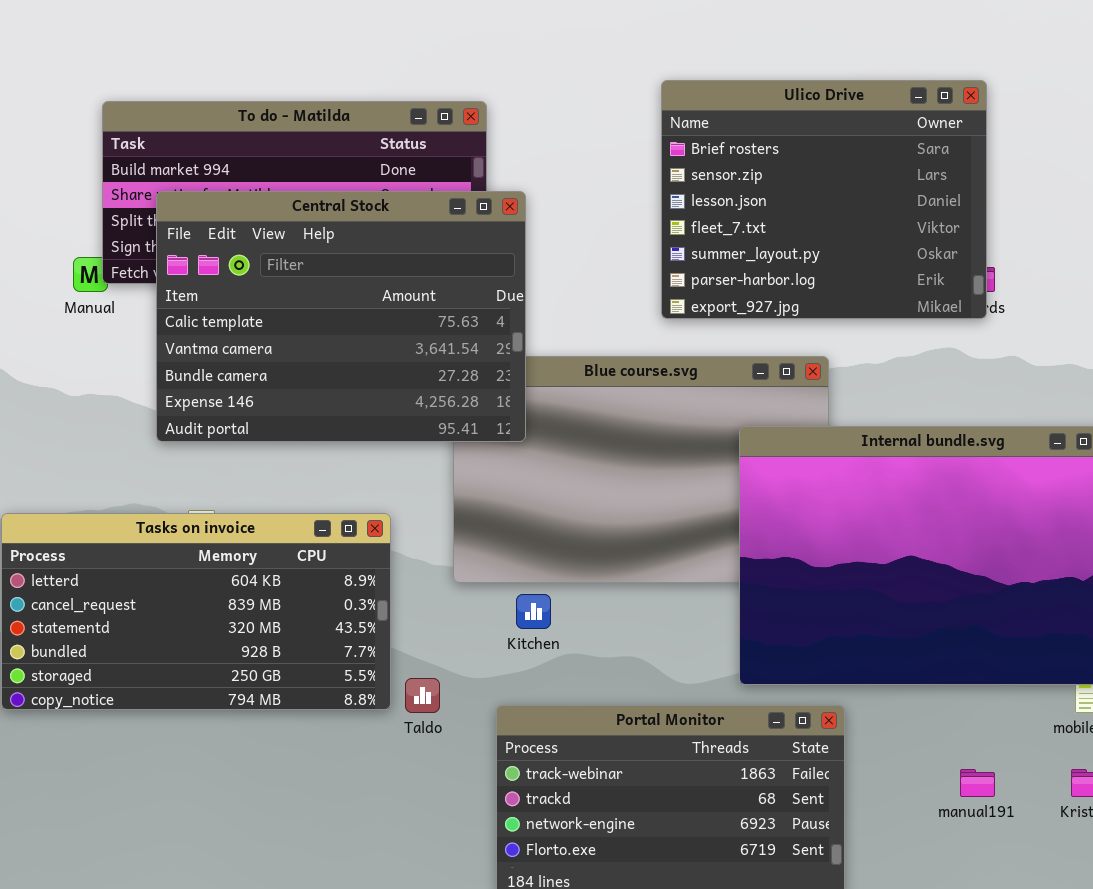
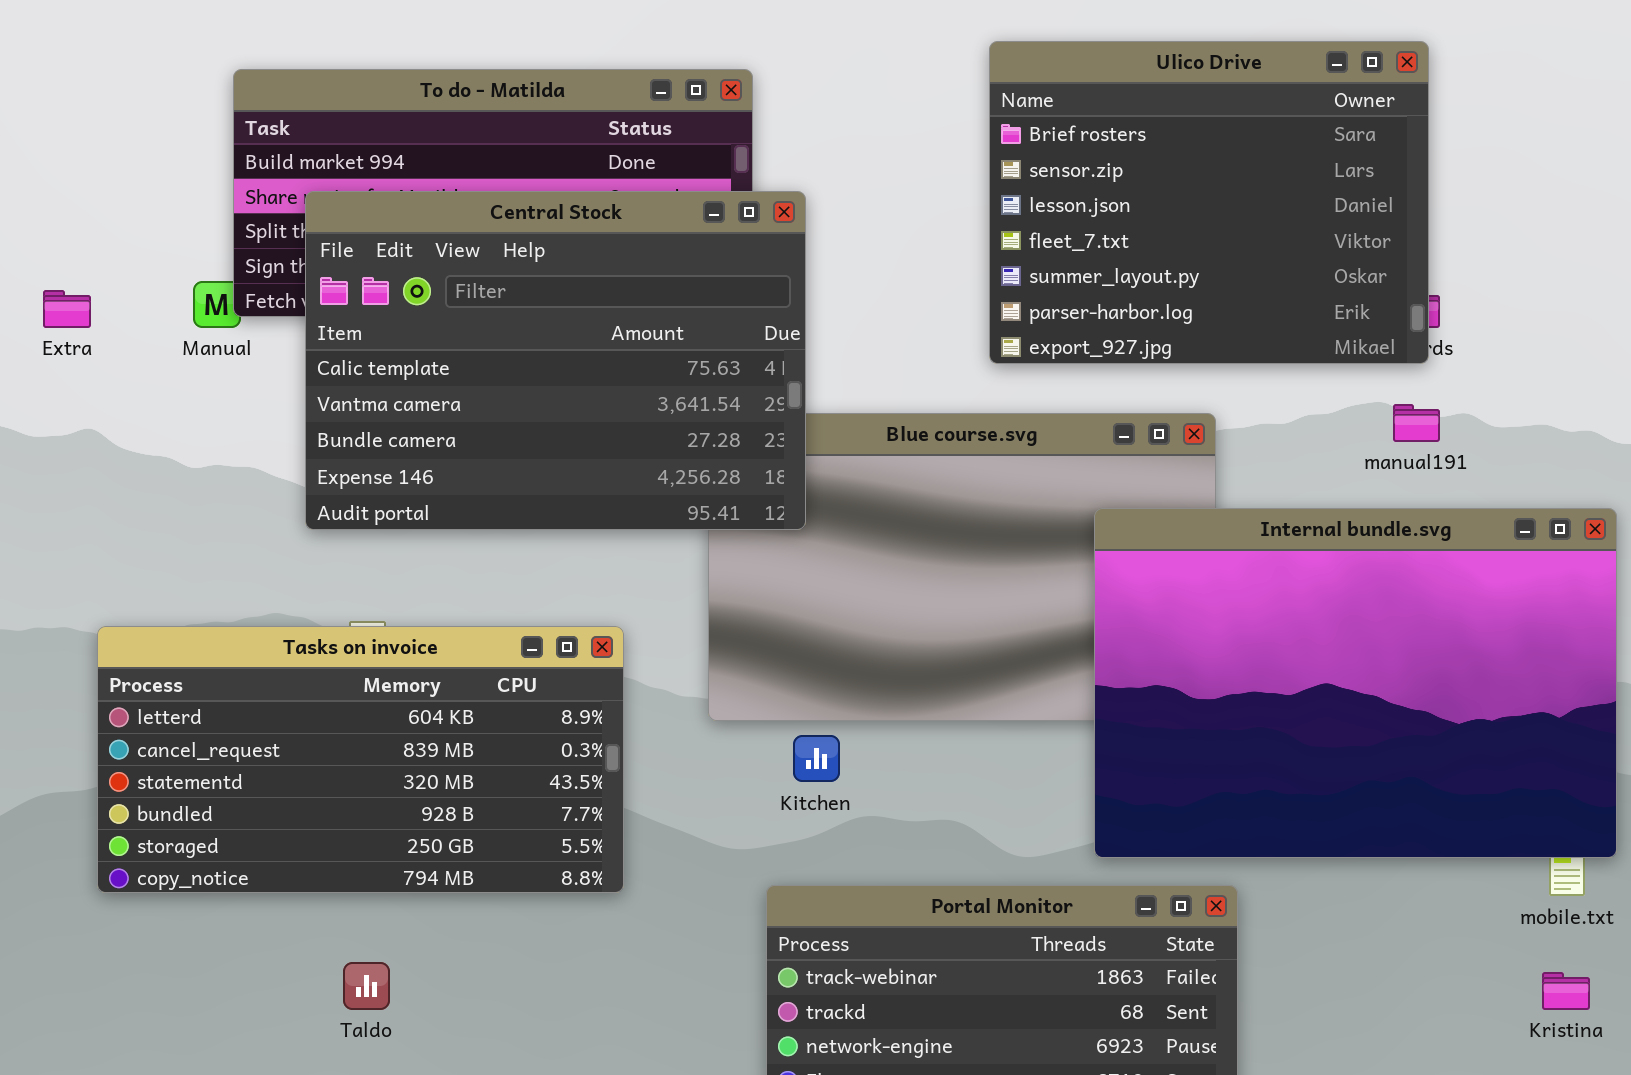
Taldo: [405,678,440,713] -> [343,962,390,1010], moved
manual191: [960,769,995,797] -> [1393,404,1440,442], moved

